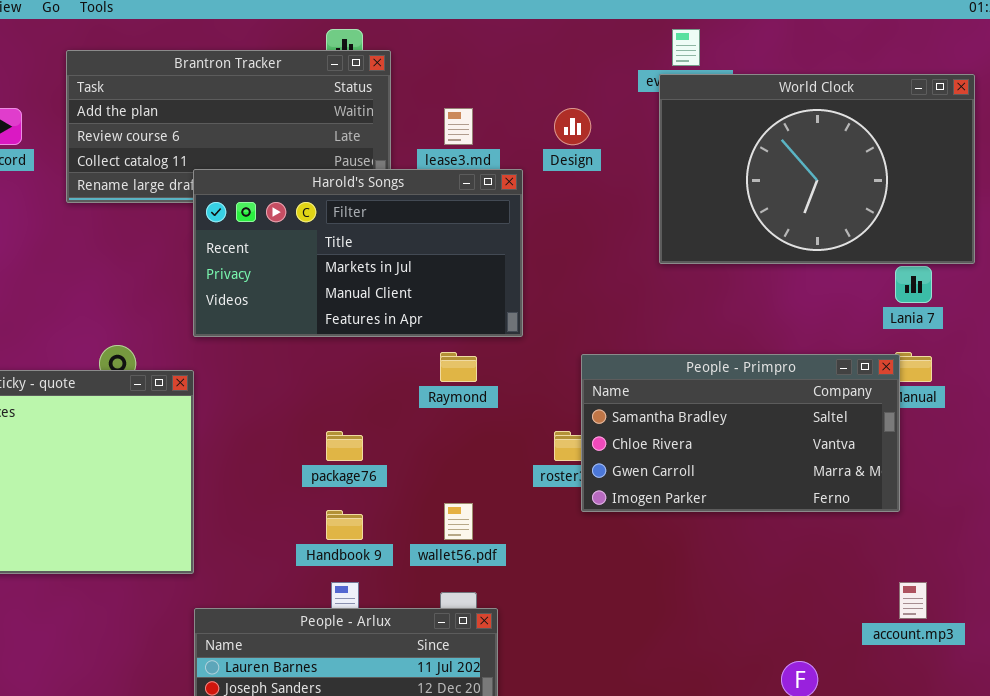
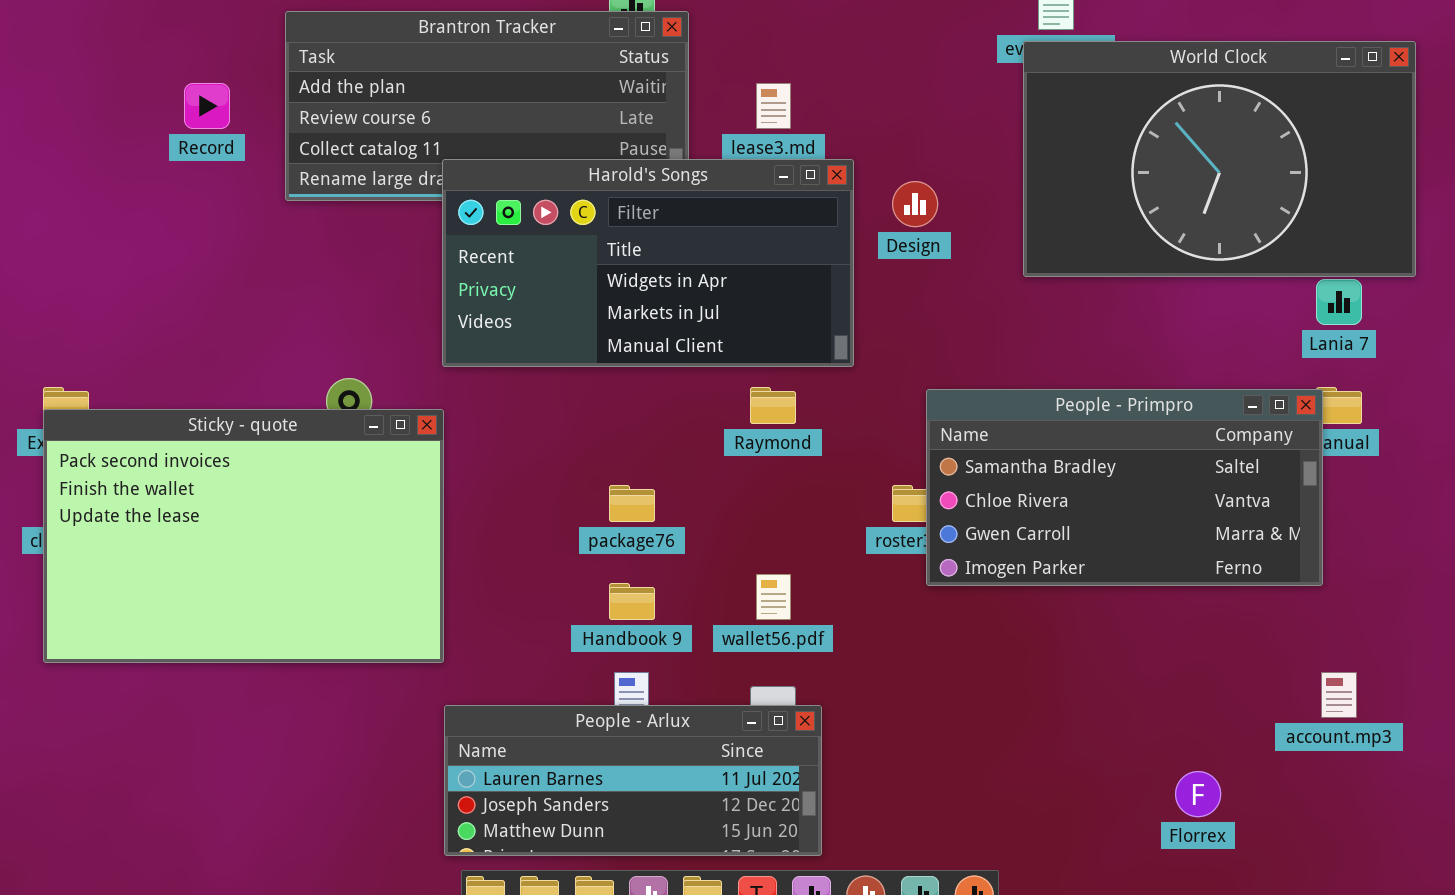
Design: [554,108,591,145] -> [892,181,938,227], moved
Harold's Songs: [193,169,523,337] -> [442,159,854,367], scrolled up 1 row

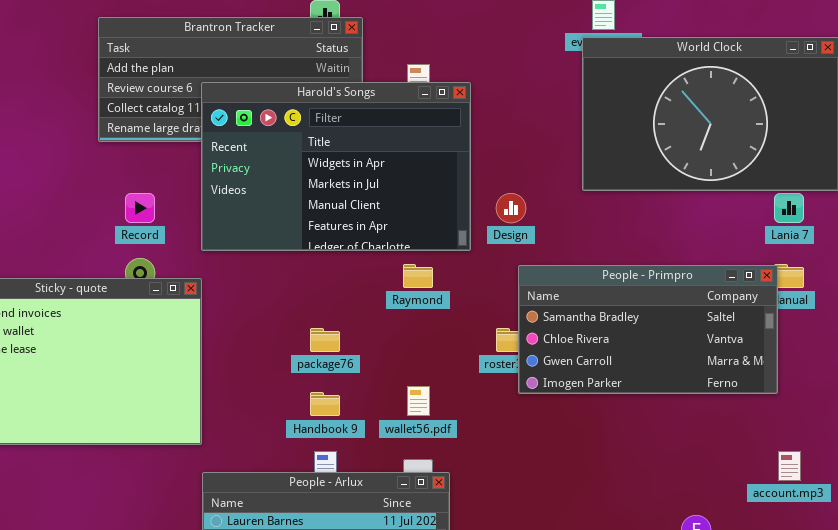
Record: [184,83,230,129] -> [125,193,155,223], moved
Harold's Songs: [442,159,854,367] -> [201,82,471,251], resized
Design: [892,181,938,227] -> [496,193,526,223], moved

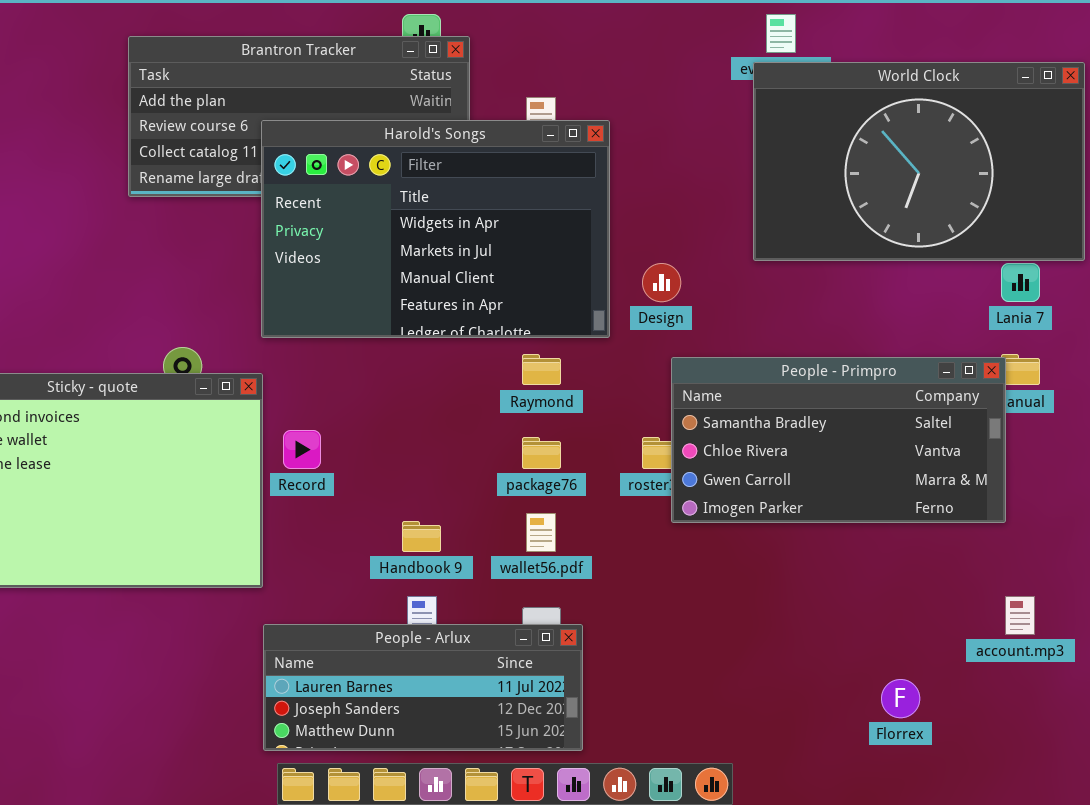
Record: [125,193,155,223] -> [283,430,321,469], moved
package76: [310,328,340,352] -> [522,437,561,469], moved

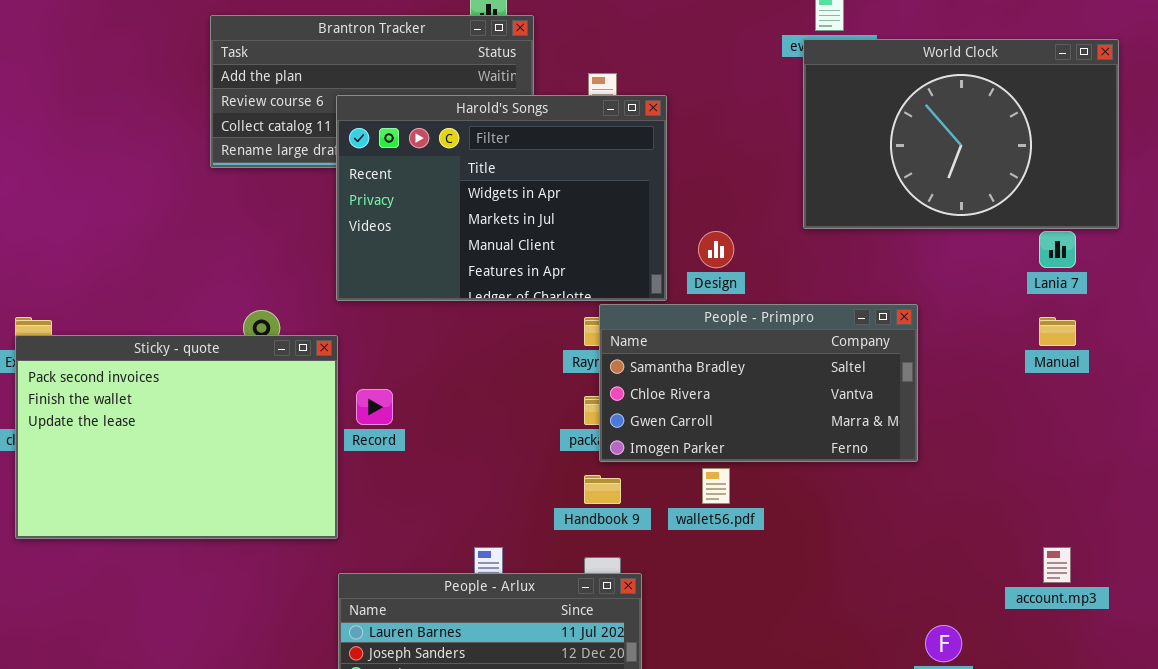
People - Primpro: [671,357,1006,523] -> [599,304,918,462], moved
wallet56.pdf: [526,513,556,552] -> [702,468,730,504], moved
Handbook 9: [402,521,441,552] -> [584,475,621,504], moved

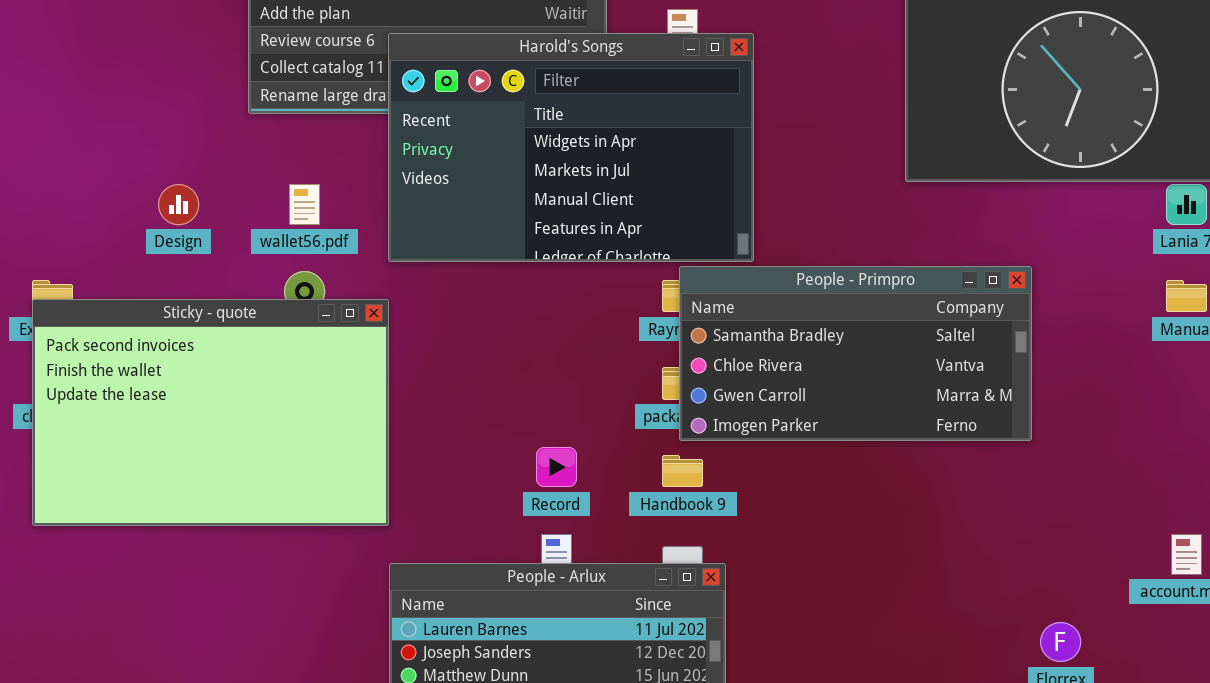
Design: [698,231,734,268] -> [158,184,199,225], moved
Record: [356,389,393,425] -> [536,447,577,487], moved
wallet56.pdf: [702,468,730,504] -> [289,184,320,225], moved

